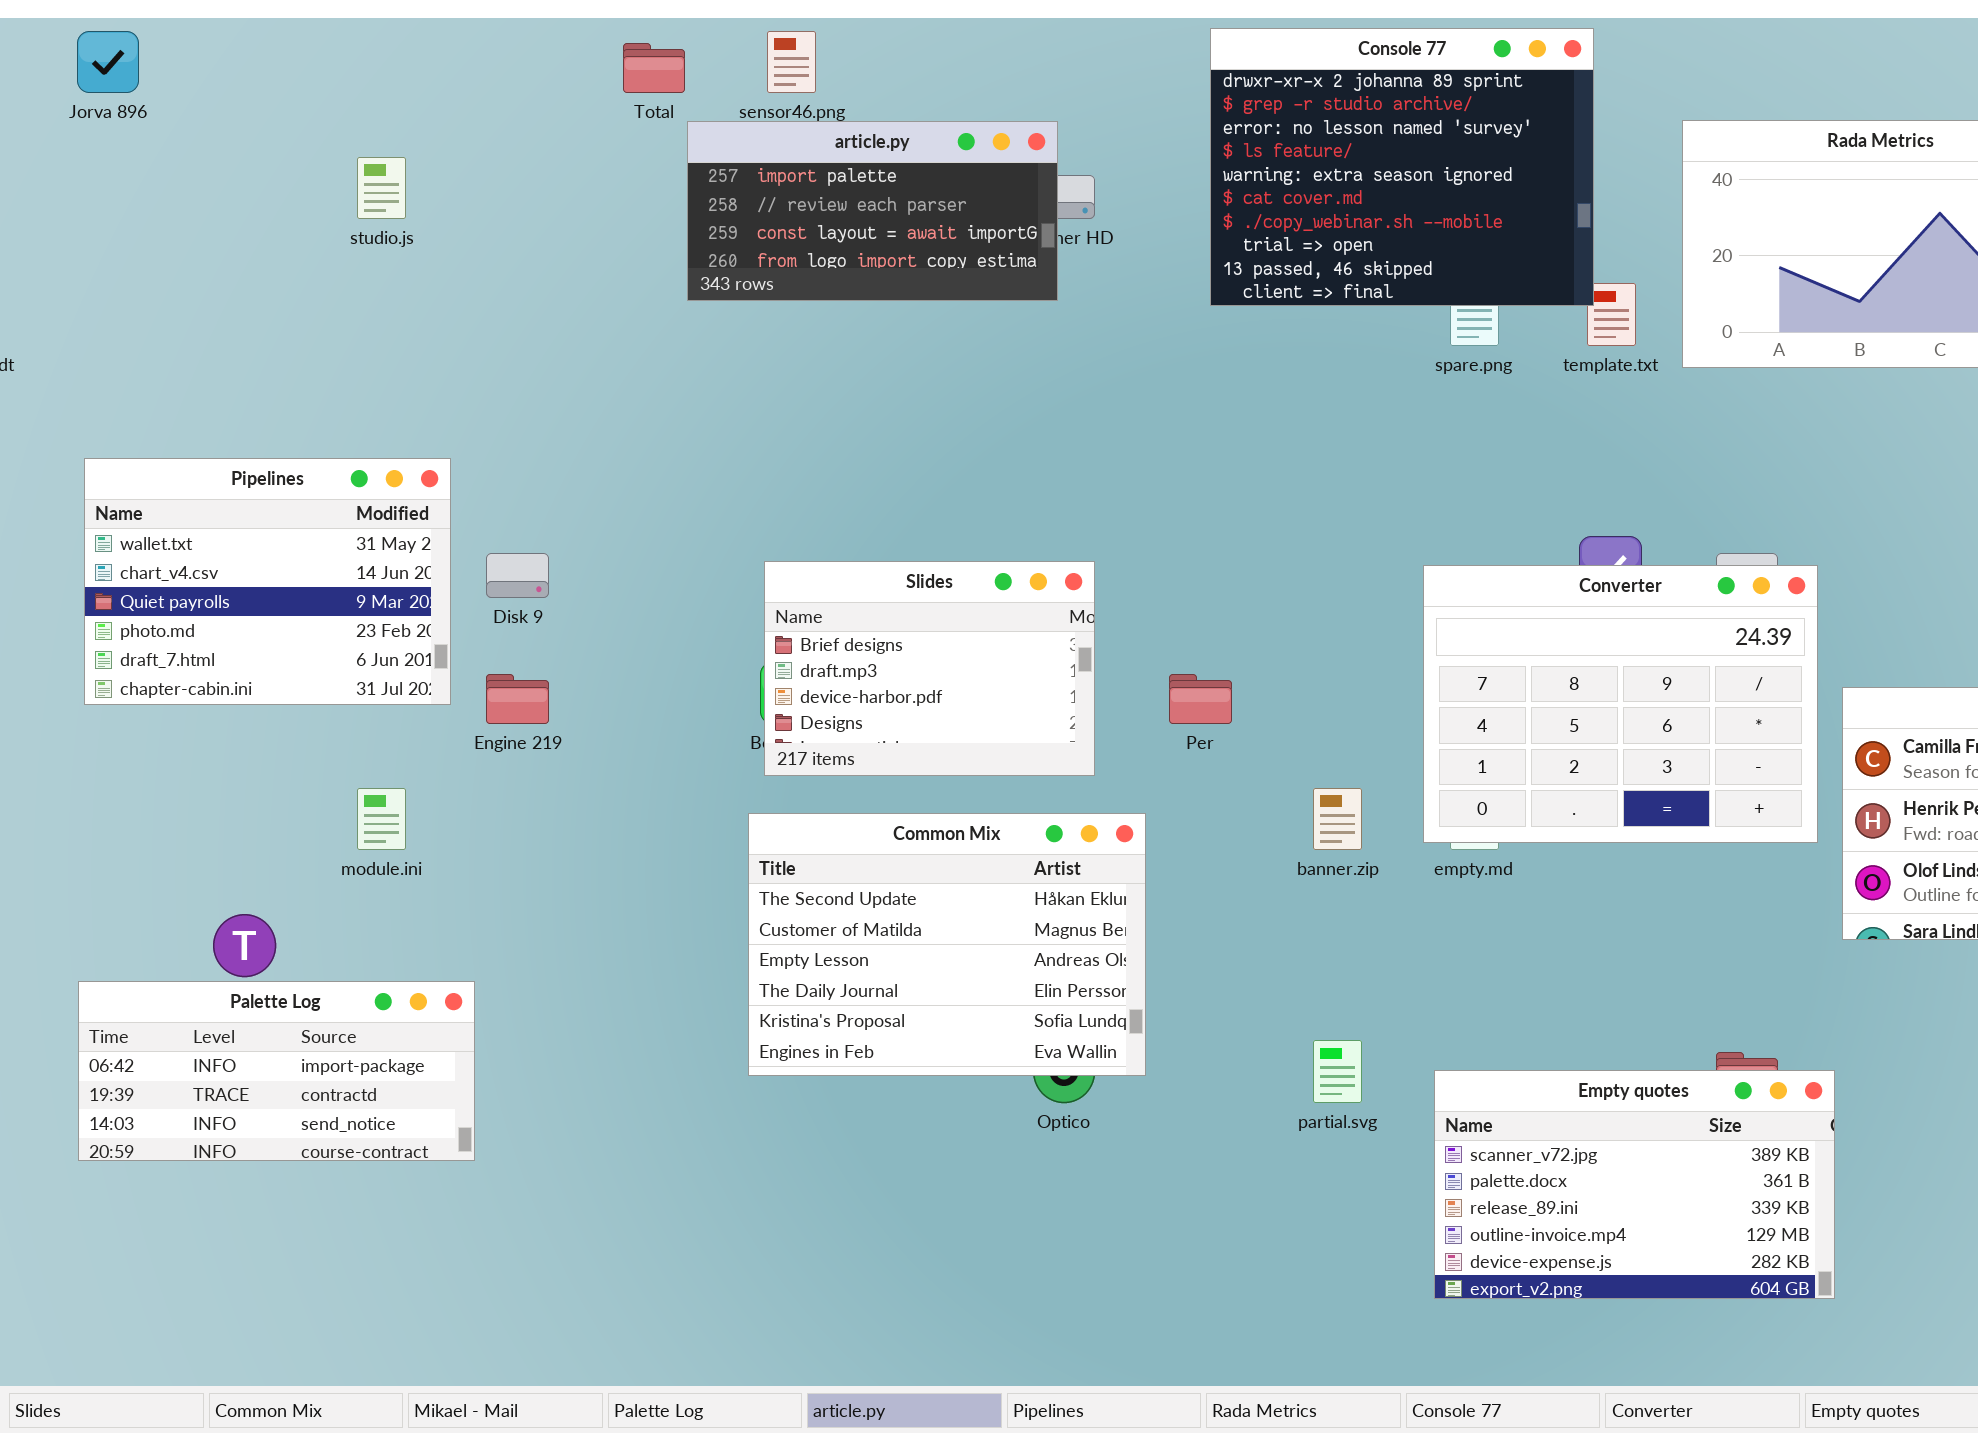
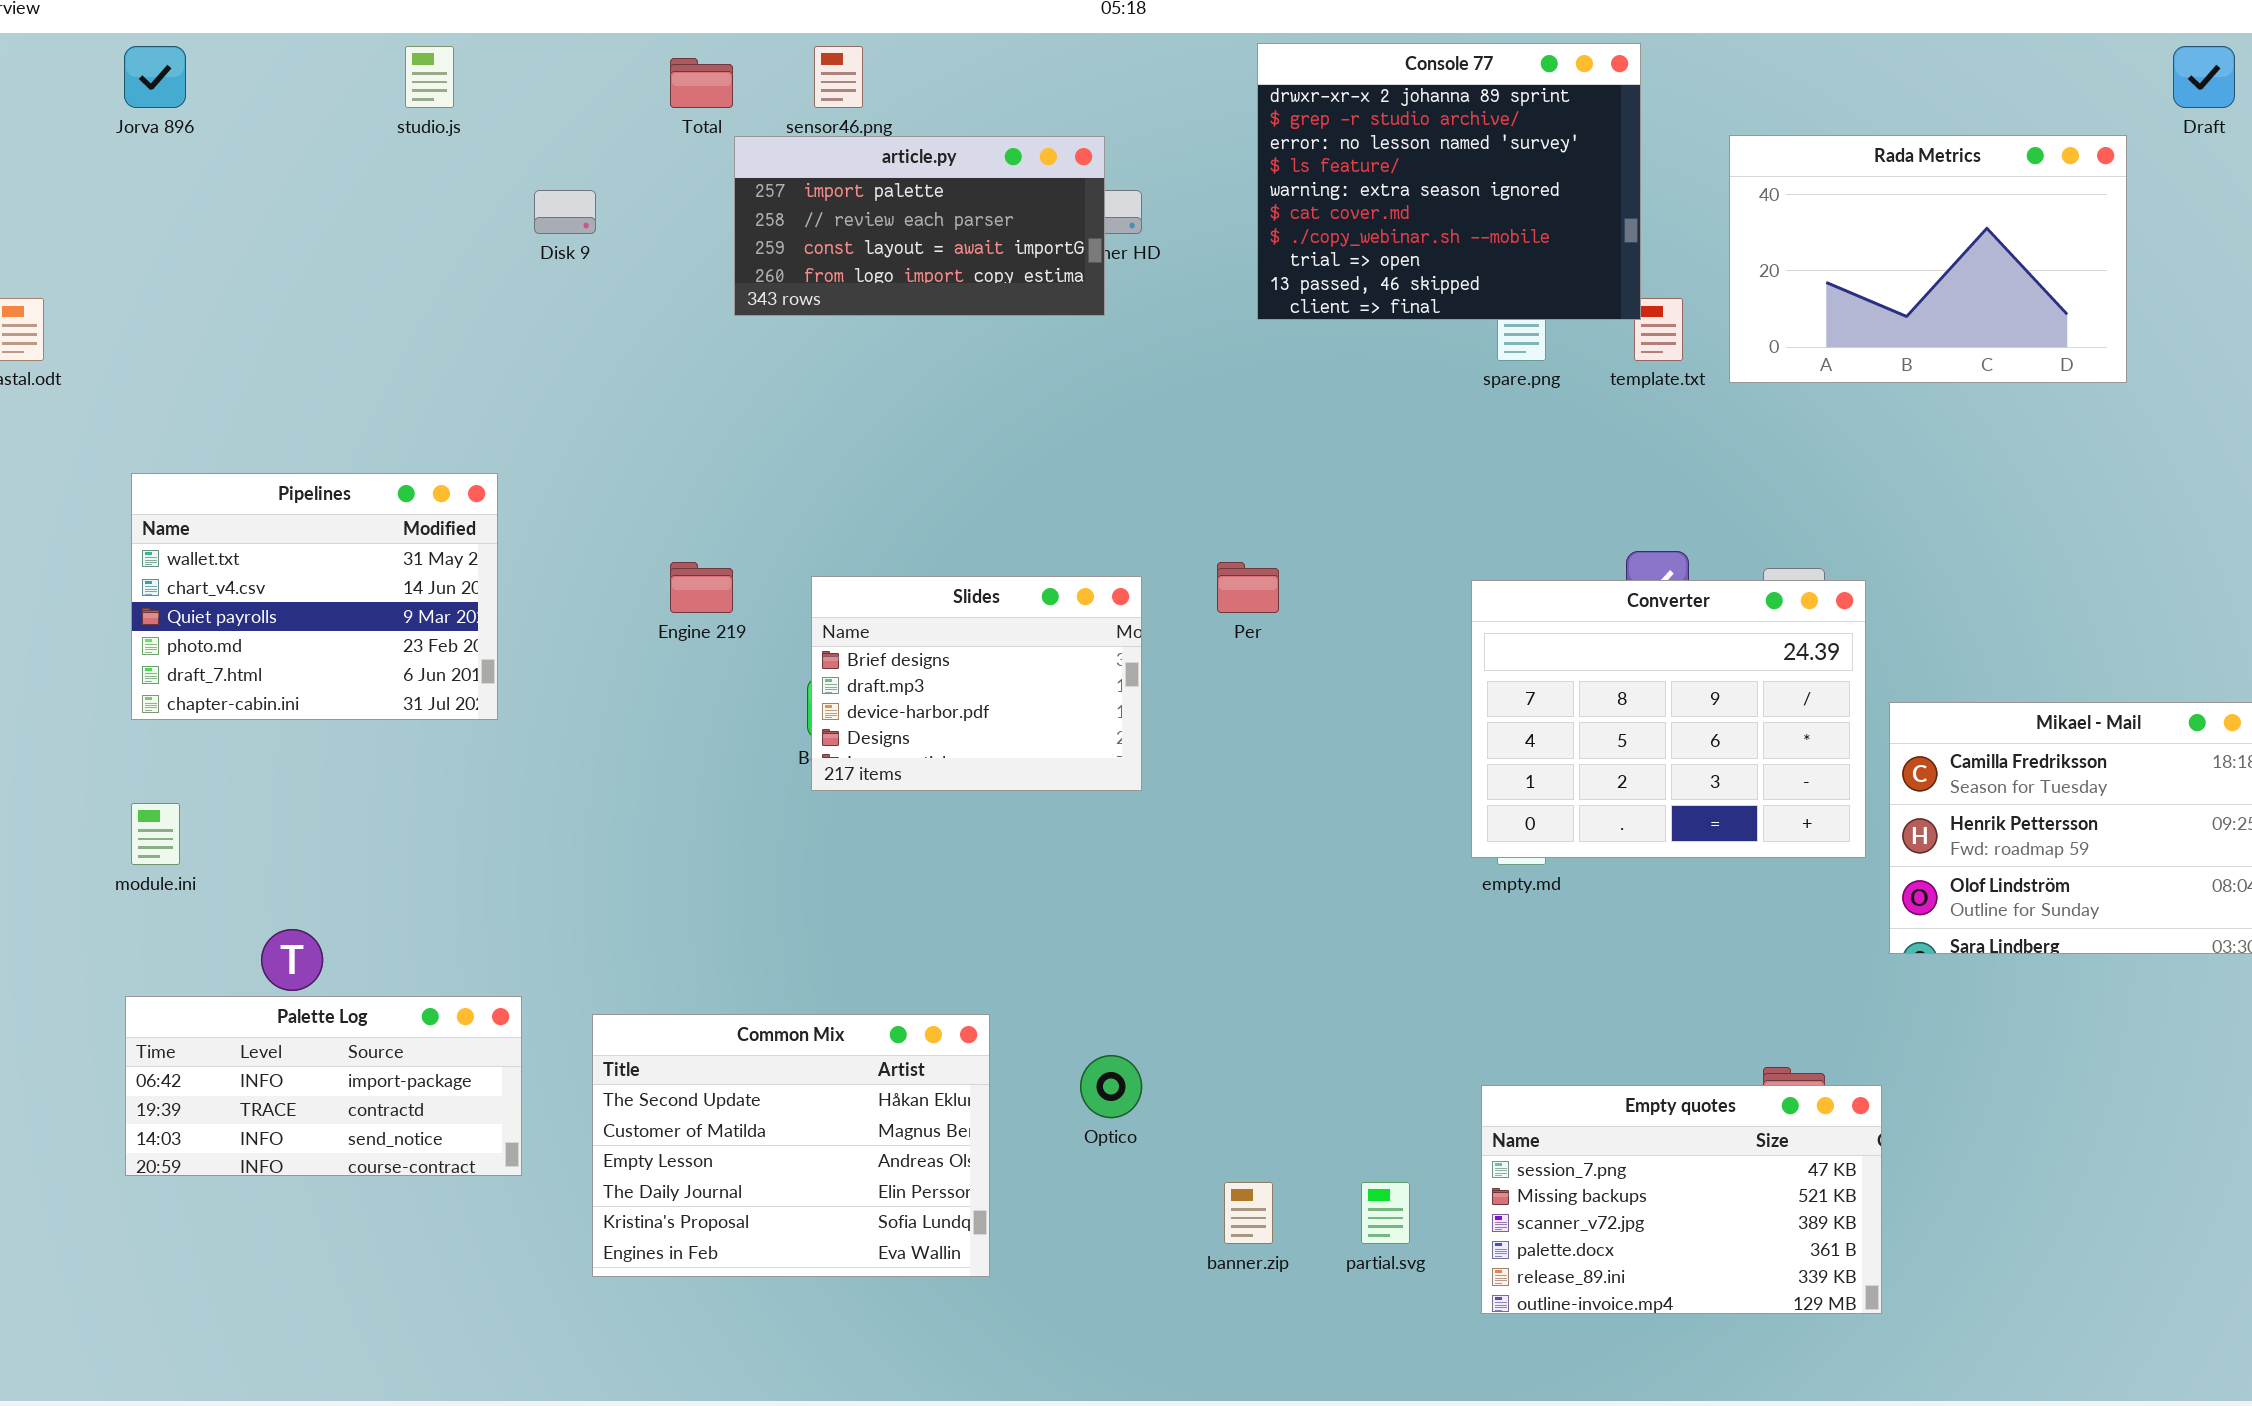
studio.js: [357,157,406,219] -> [405,46,454,108], moved
Disk 9: [486,553,549,598] -> [534,190,596,234], moved
Engine 219: [486,674,549,724] -> [670,562,733,613], moved
Per: [1169,674,1232,724] -> [1217,562,1279,613], moved
module.ini: [357,788,406,850] -> [131,803,180,865], moved
banner.zip: [1313,788,1362,850] -> [1224,1182,1273,1244], moved
Common Mix: [748,813,1146,1076] -> [592,1014,990,1277], moved
partial.svg: [1313,1040,1362,1103] -> [1361,1182,1410,1244], moved
Empty quotes: [1434,1070,1835,1299] -> [1481,1085,1882,1314], scrolled up 2 rows

